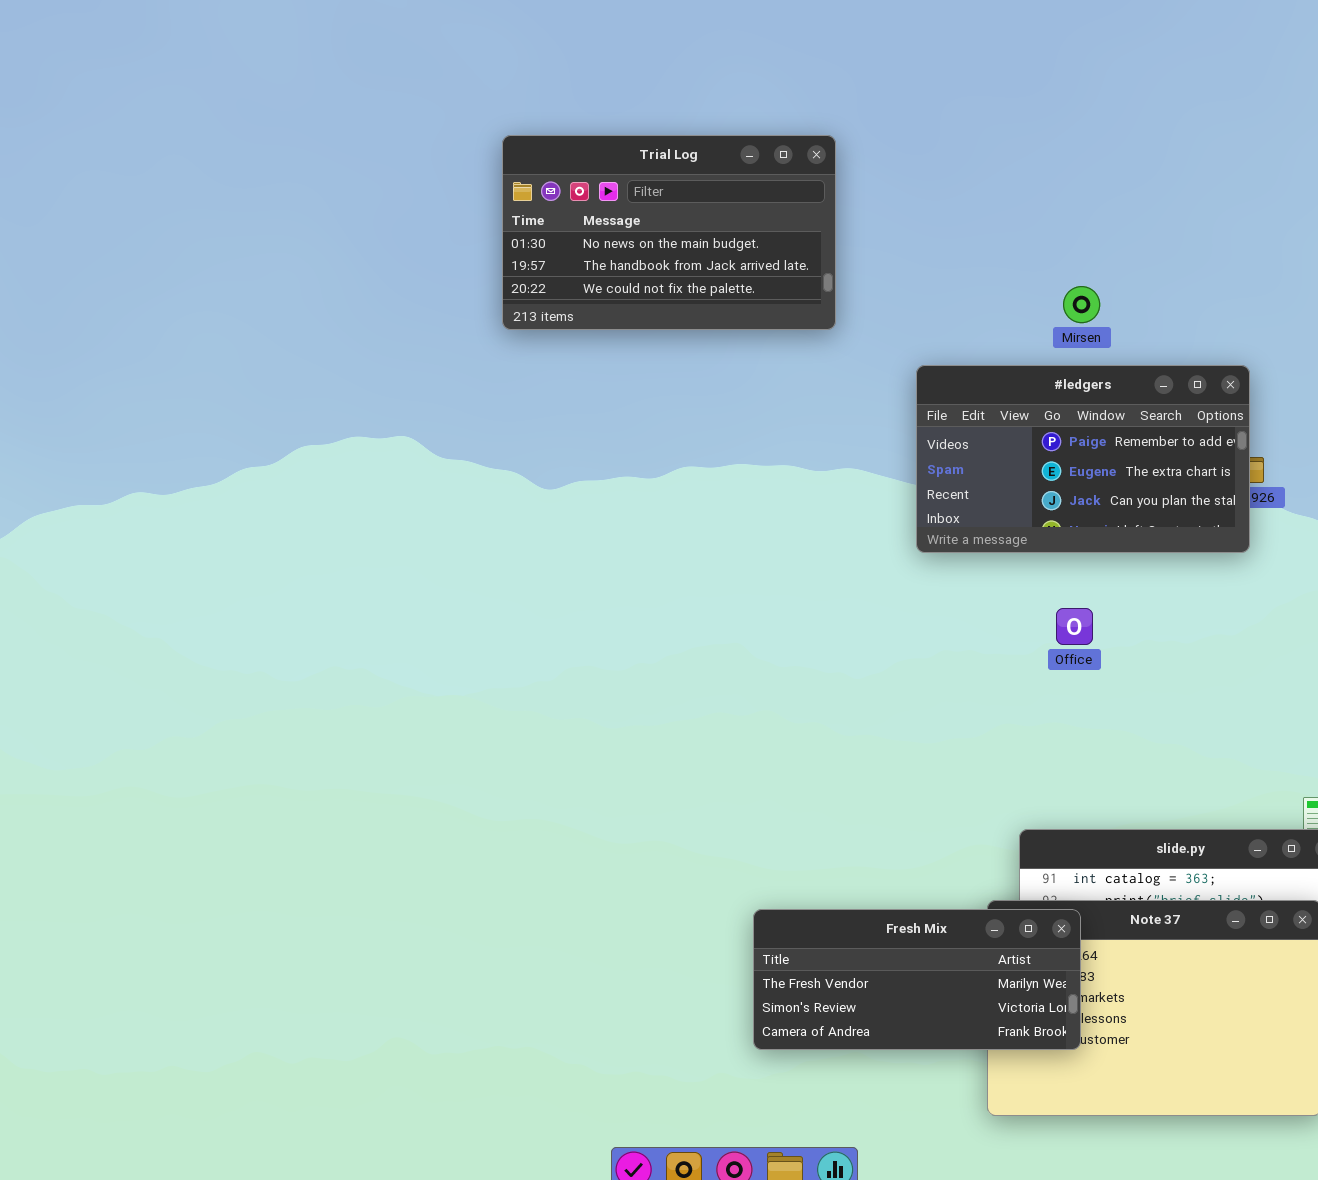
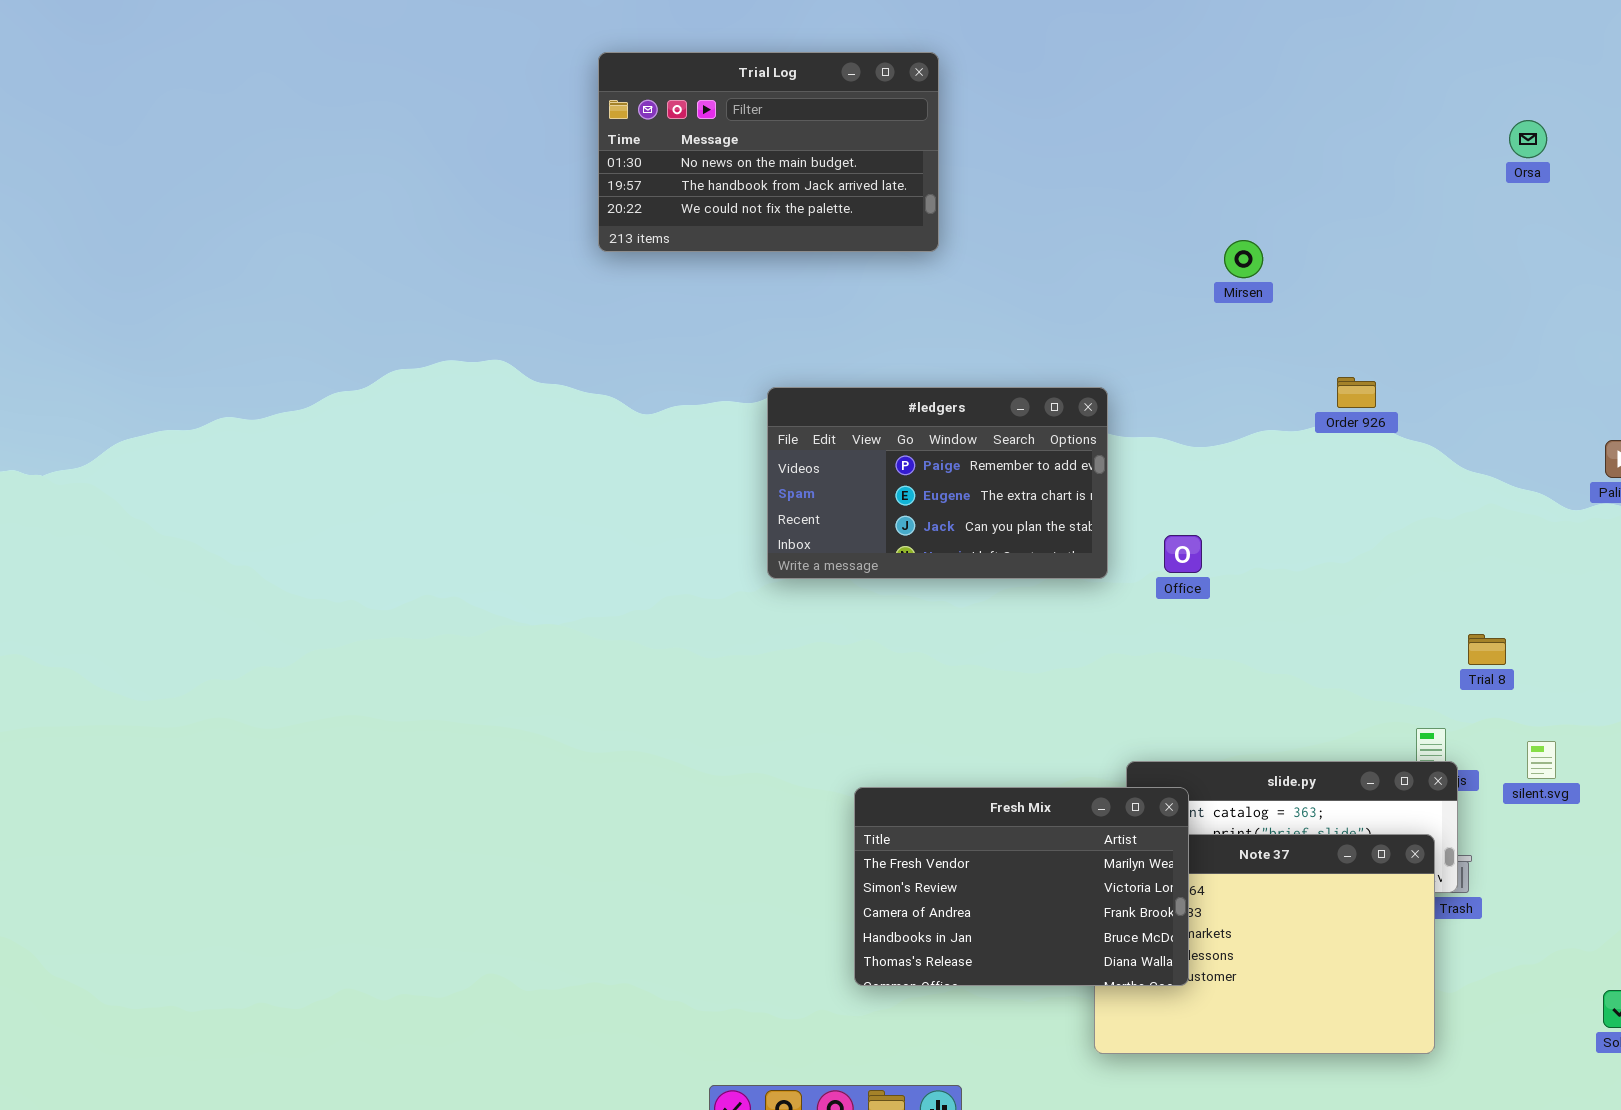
Mirsen: [1063,286,1100,323] -> [1224,240,1263,278], moved
#ledgers: [916,365,1250,553] -> [767,387,1108,579], moved
Fresh Mix: [753,909,1081,1050] -> [854,787,1189,986], resized

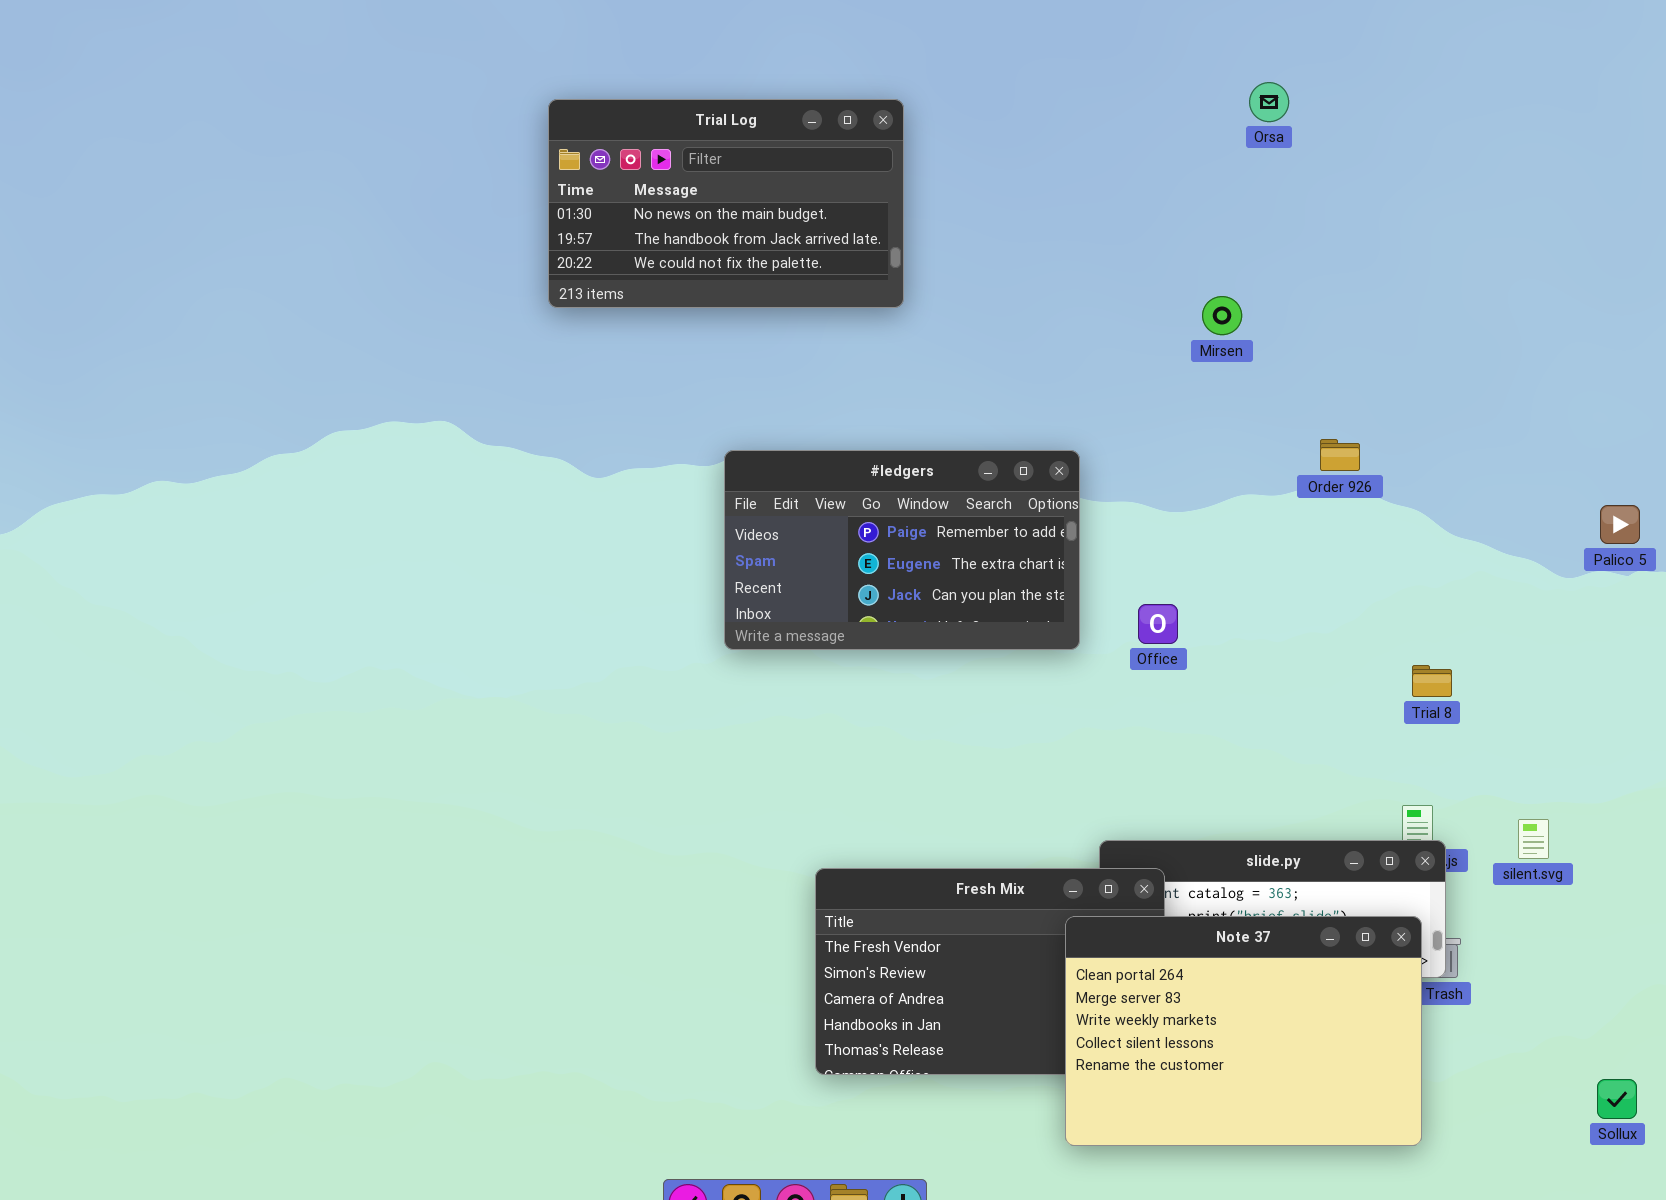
Orsa: [1509,120,1547,158] -> [1249,82,1289,122], moved
Trial 8: [1468,634,1506,665] -> [1412,665,1452,697], moved
Note 37: [1094,834,1435,1054] -> [1065,916,1422,1146], raised

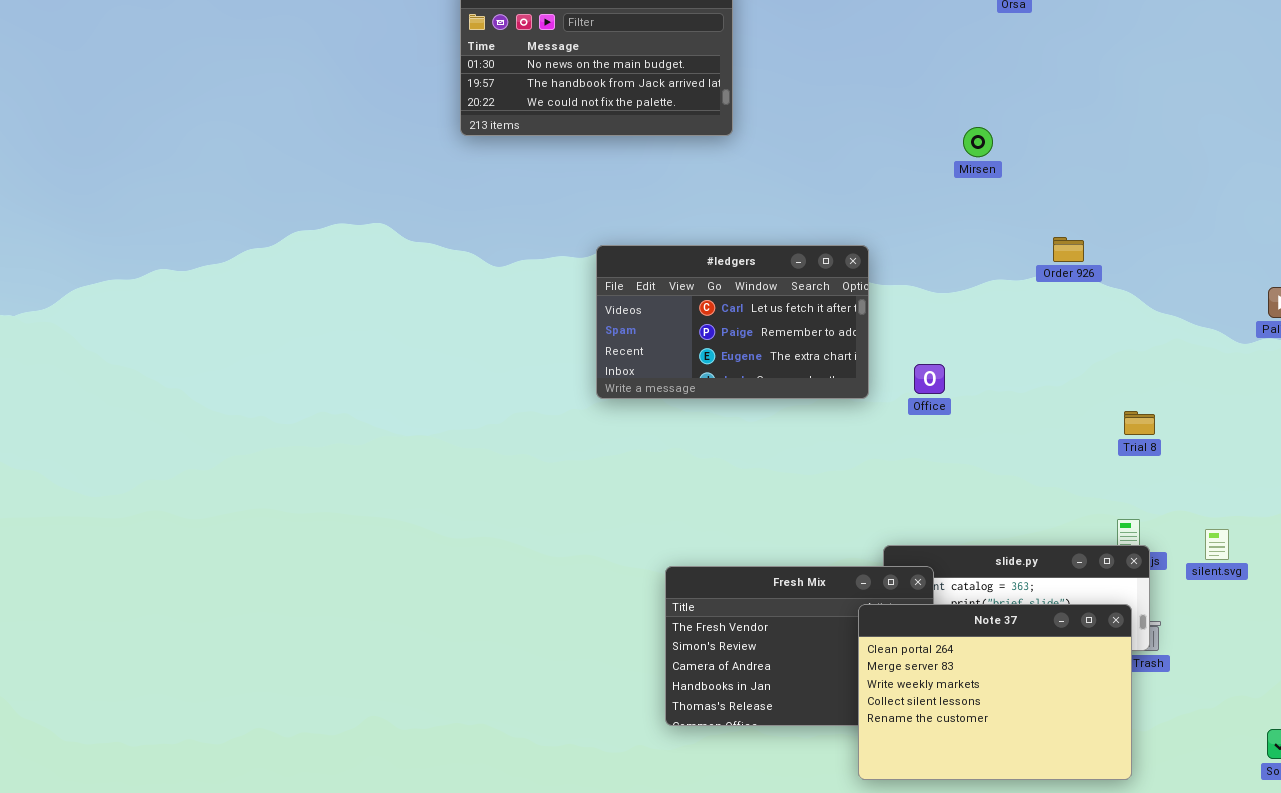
#ledgers: [724,450,1080,650] -> [596,245,869,399], scrolled up 1 row

